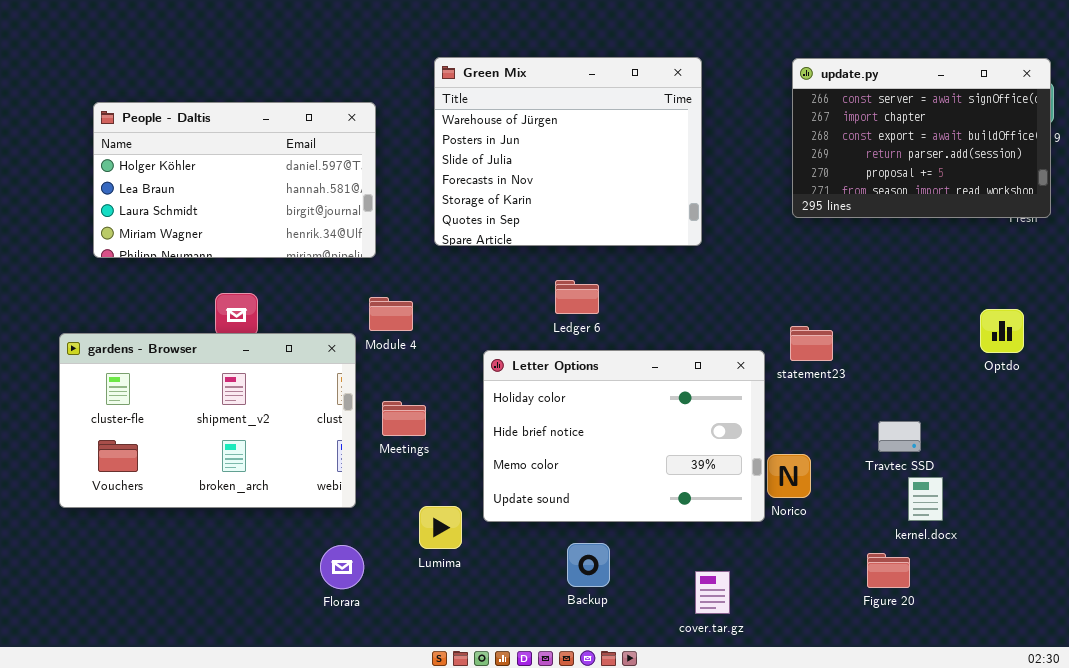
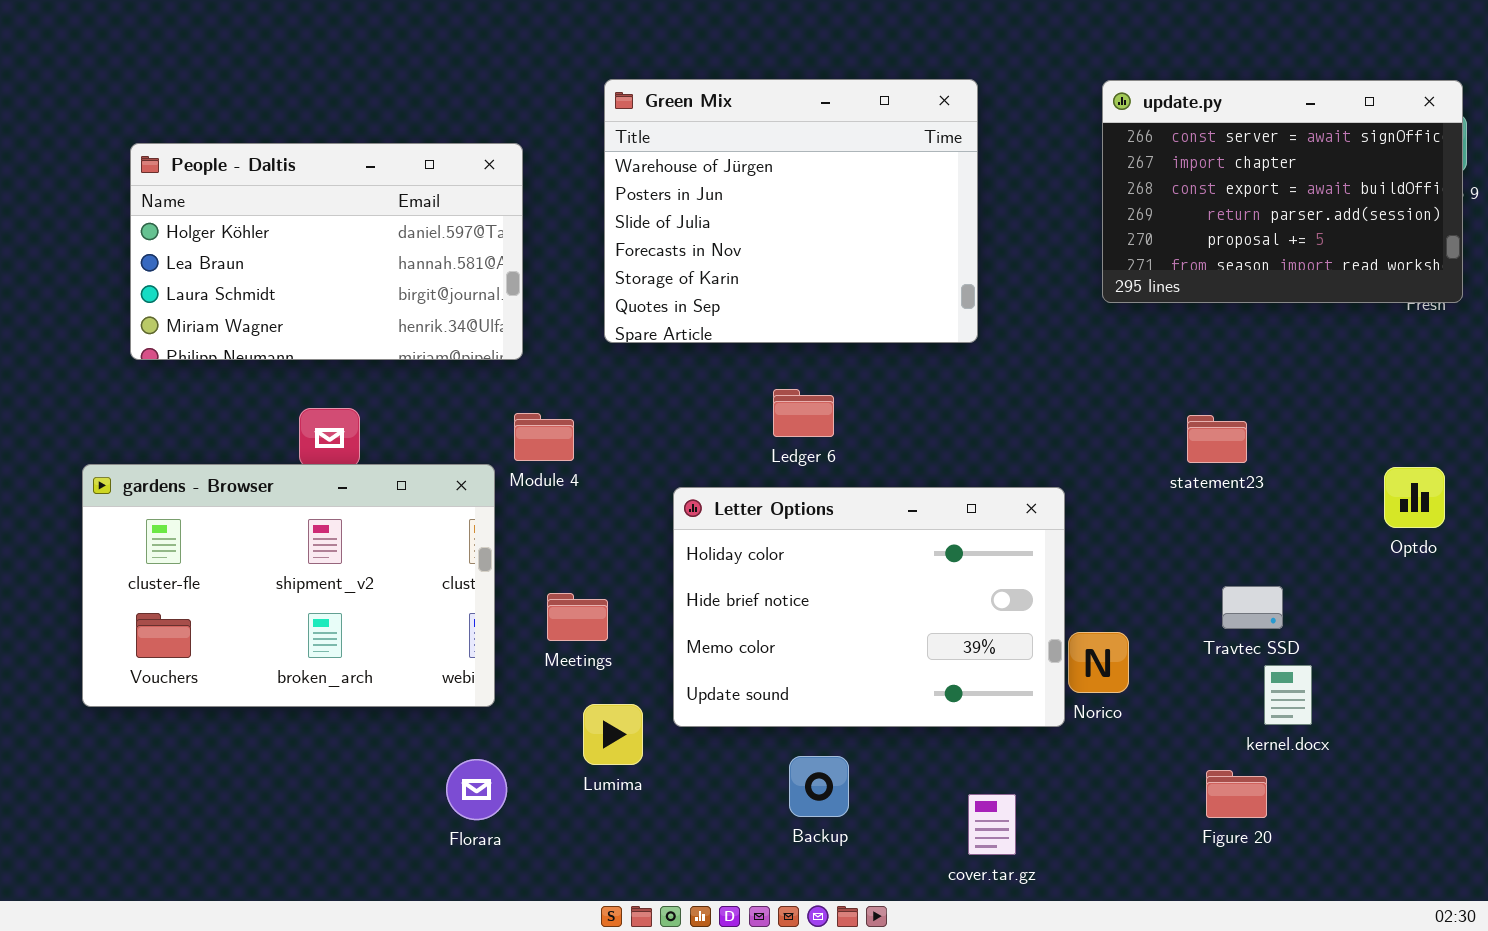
Optdo: [980,309,1024,353] -> [1384,467,1445,528], moved
statement23: [790,326,833,361] -> [1187,415,1247,463], moved
Meetings: [382,401,426,436] -> [547,593,608,641], moved

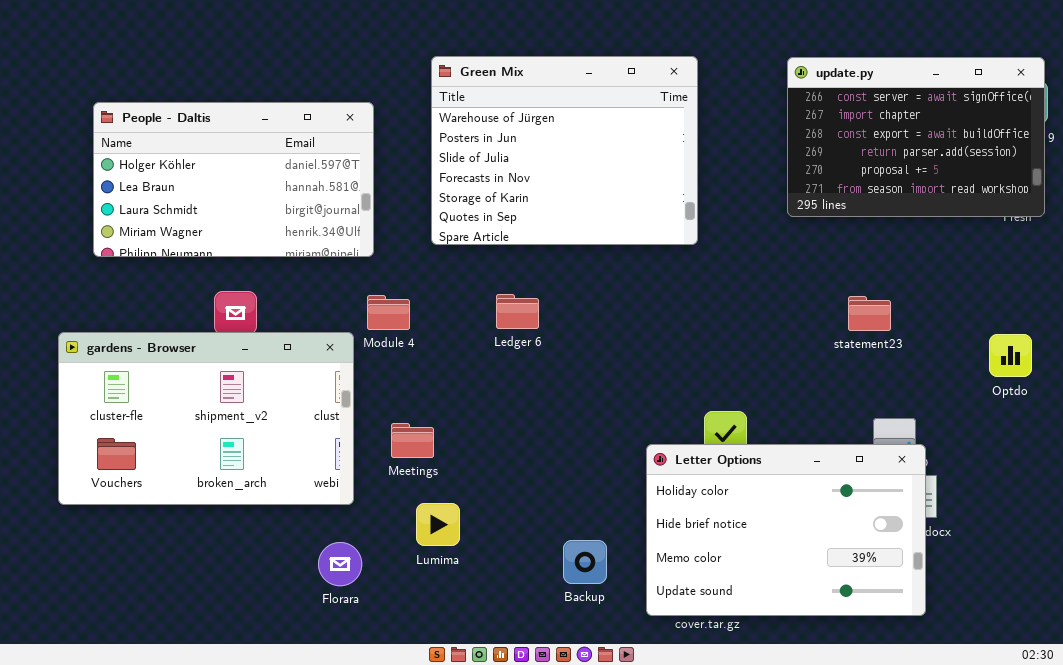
Ledger 6: [773,389,834,437] -> [496,294,539,329], moved
Letter Options: [673,487,1065,727] -> [646,444,926,616], moved

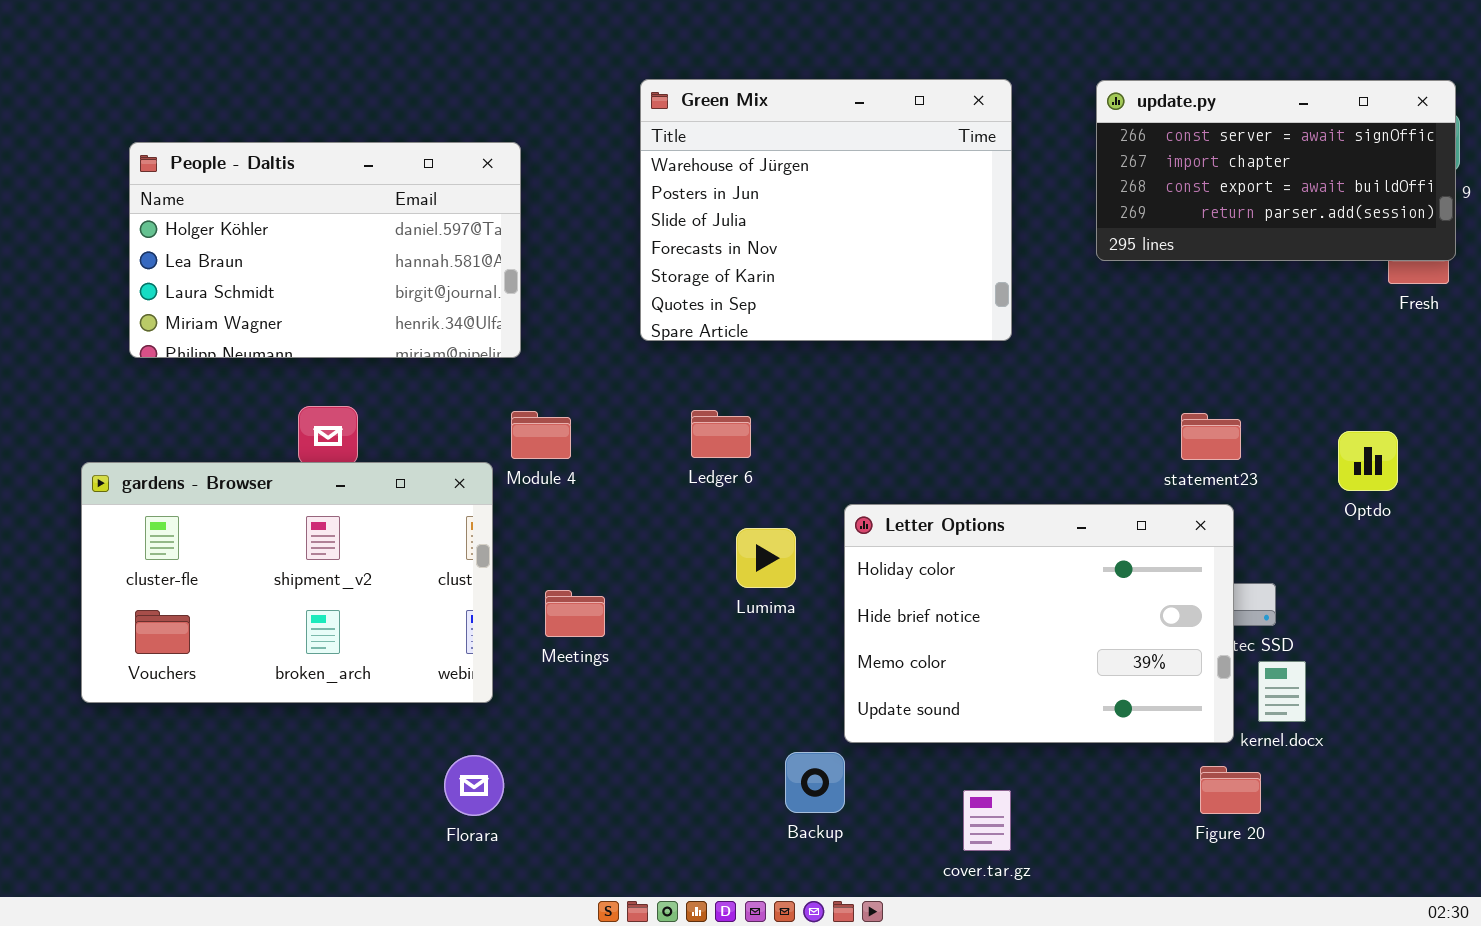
Green Mix: [431,56,698,245] -> [640,79,1012,341], moved
update.py: [787,57,1045,217] -> [1096,80,1456,261], resized
Optdo: [989,334,1032,377] -> [1338,431,1398,491], moved
Letter Options: [646,444,926,616] -> [844,504,1234,743], moved
Lumima: [416,503,460,546] -> [736,528,796,588], moved

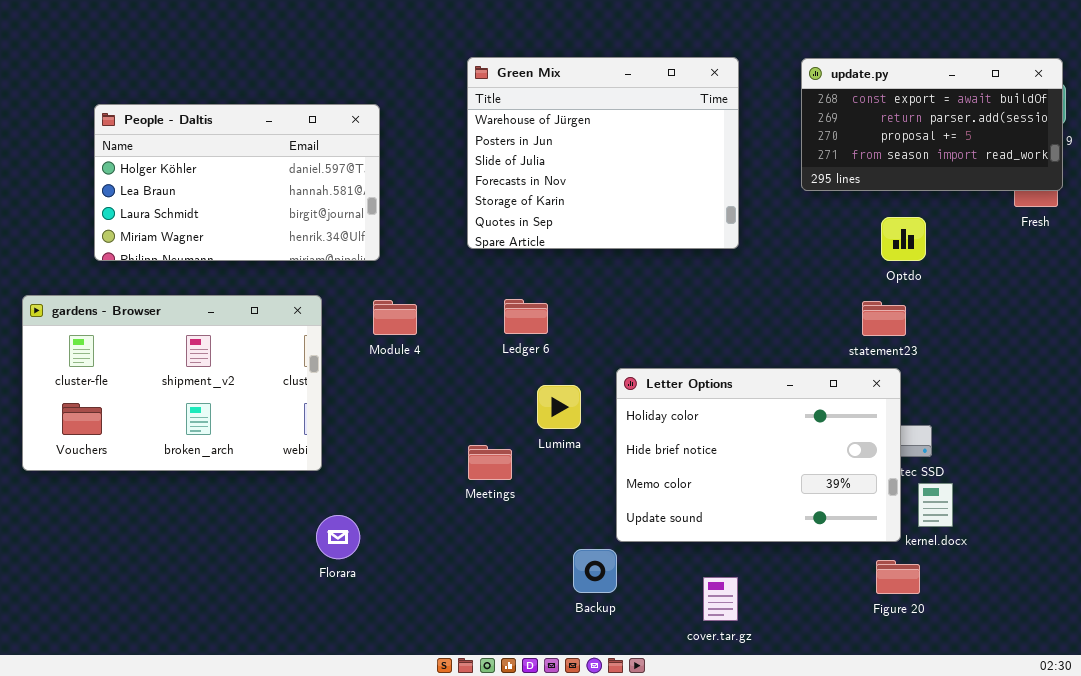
update.py: [1096,80,1456,261] -> [801,58,1063,191], scrolled down 2 rows
Optdo: [1338,431,1398,491] -> [881,217,926,261], moved
gardens - Browser: [81,462,493,703] -> [22,295,322,471], moved
Meetings: [545,590,605,637] -> [468,445,512,480], moved
Florara: [444,755,504,816] -> [316,515,360,559], moved

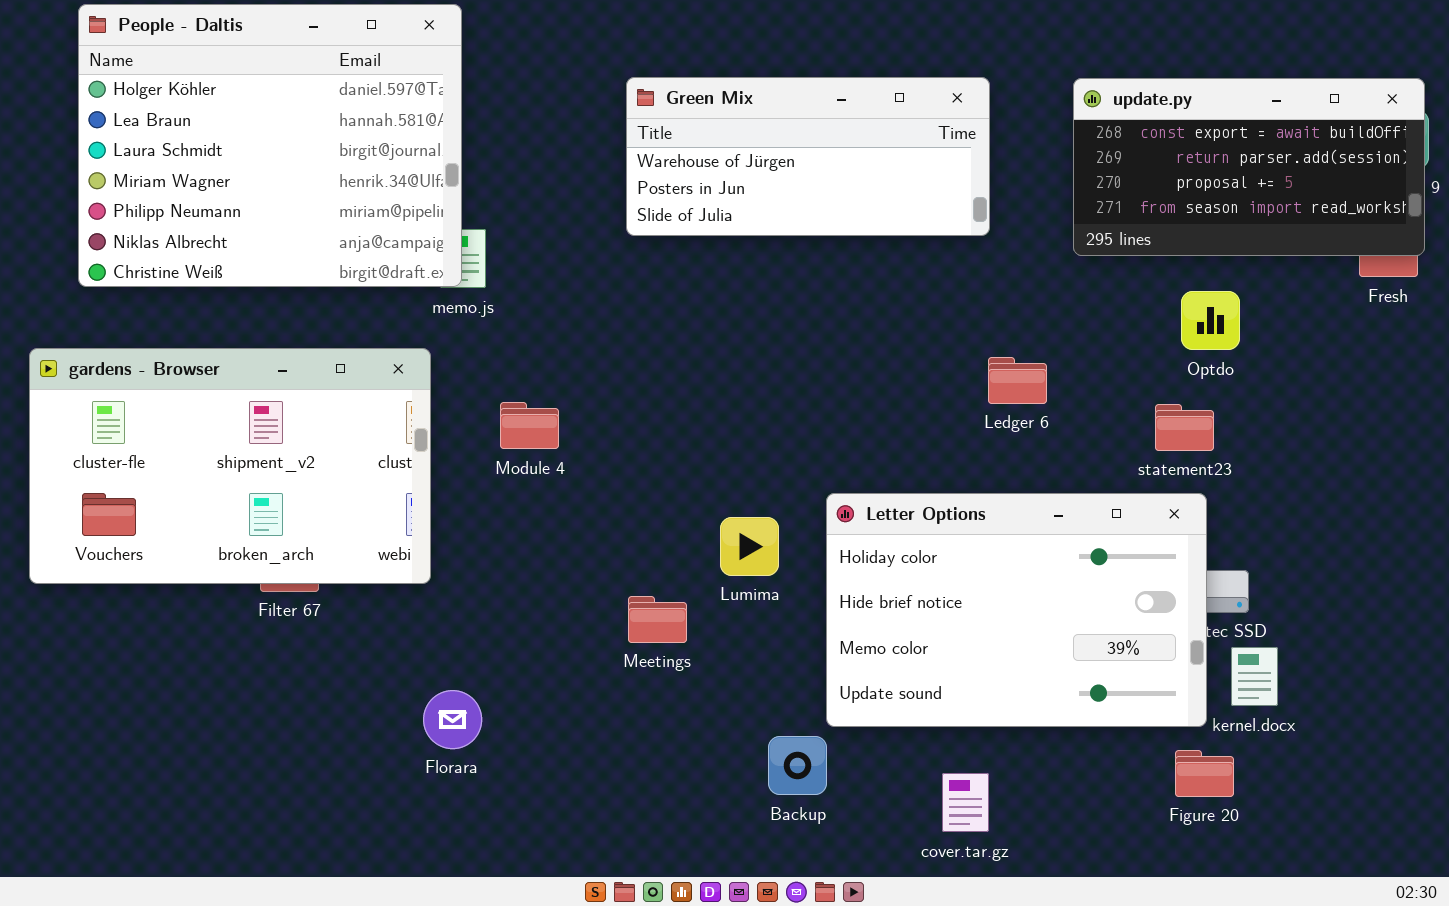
Green Mix: [467,57,739,249] -> [626,77,990,236], resized
People - Daltis: [94,104,380,261] -> [78,4,462,287], moved, resized
gardens - Browser: [22,295,322,471] -> [29,348,431,584], moved
Ledger 6: [504,299,548,334] -> [988,357,1047,404], moved

